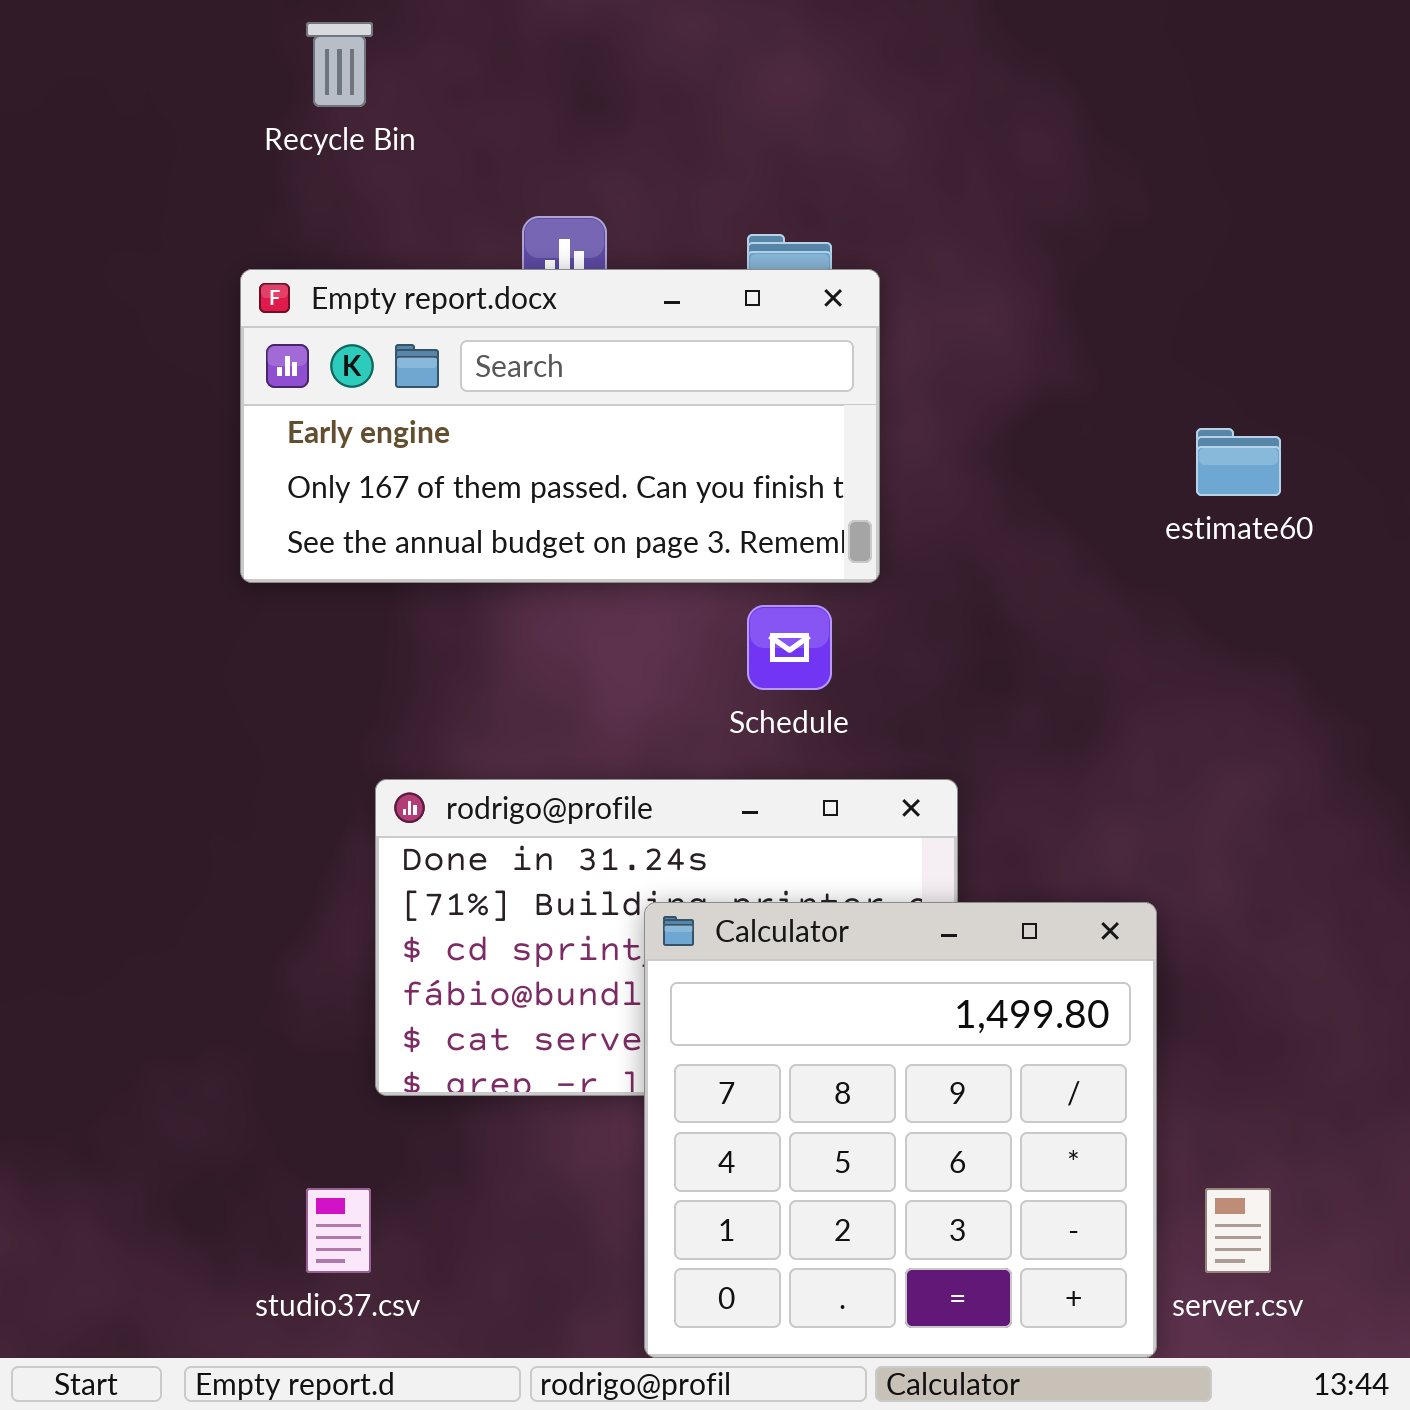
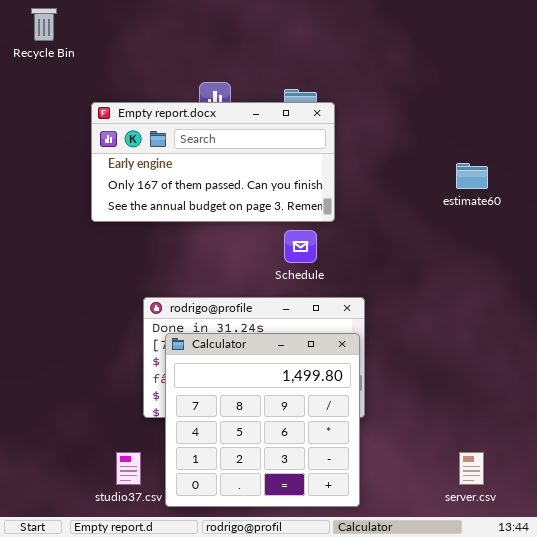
Recycle Bin: [306,22,373,107] -> [31,8,57,41], moved
Calculator: [644,902,1157,1358] -> [165,333,360,507], moved

